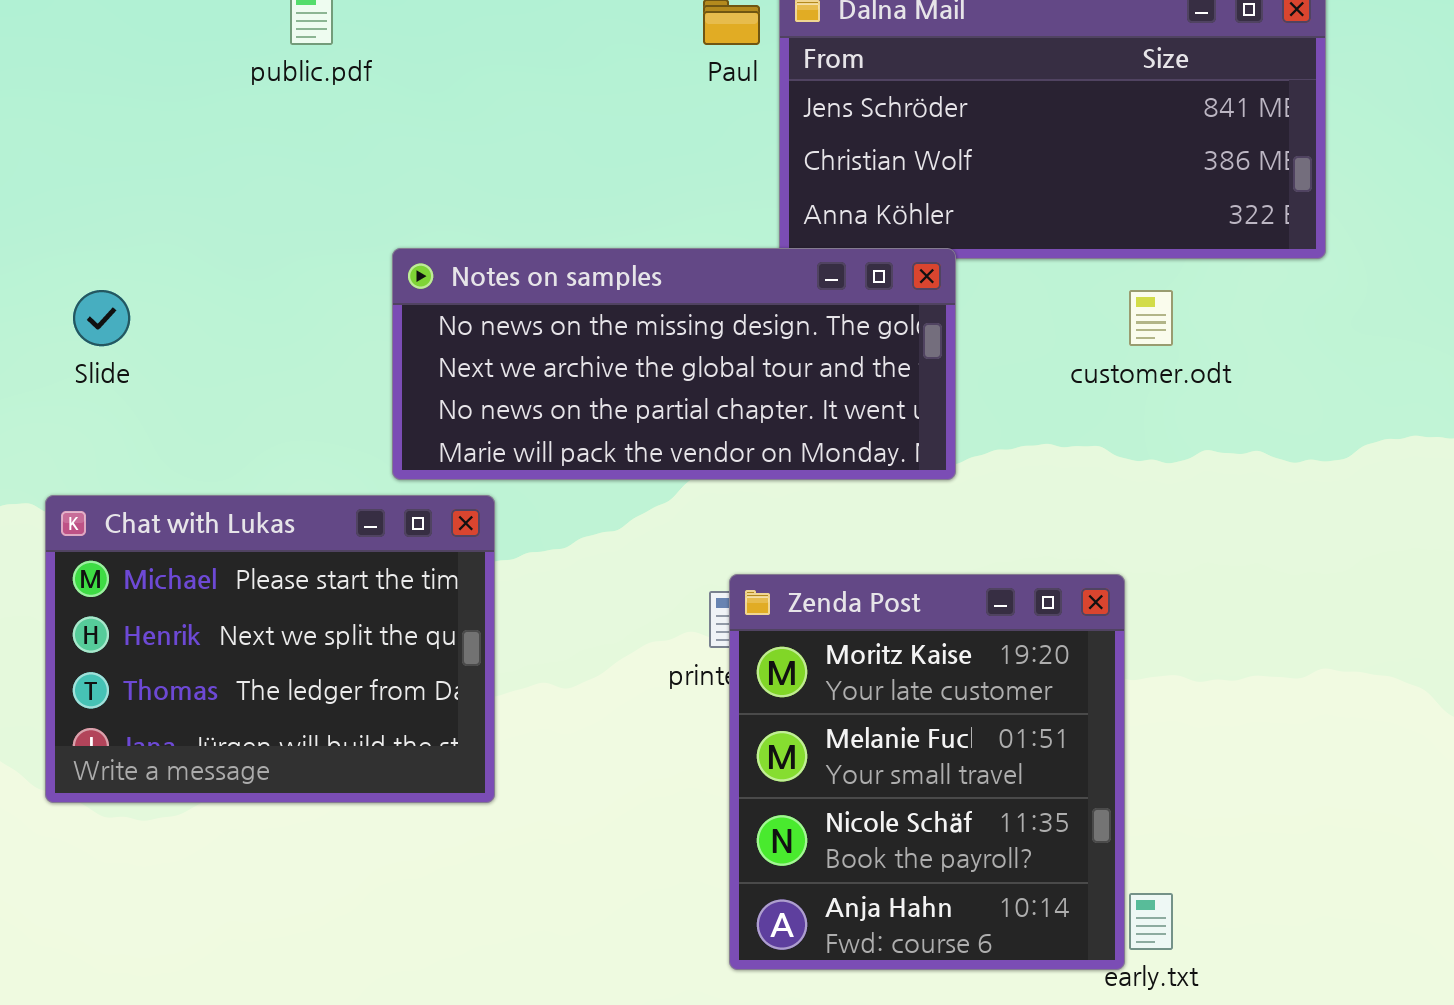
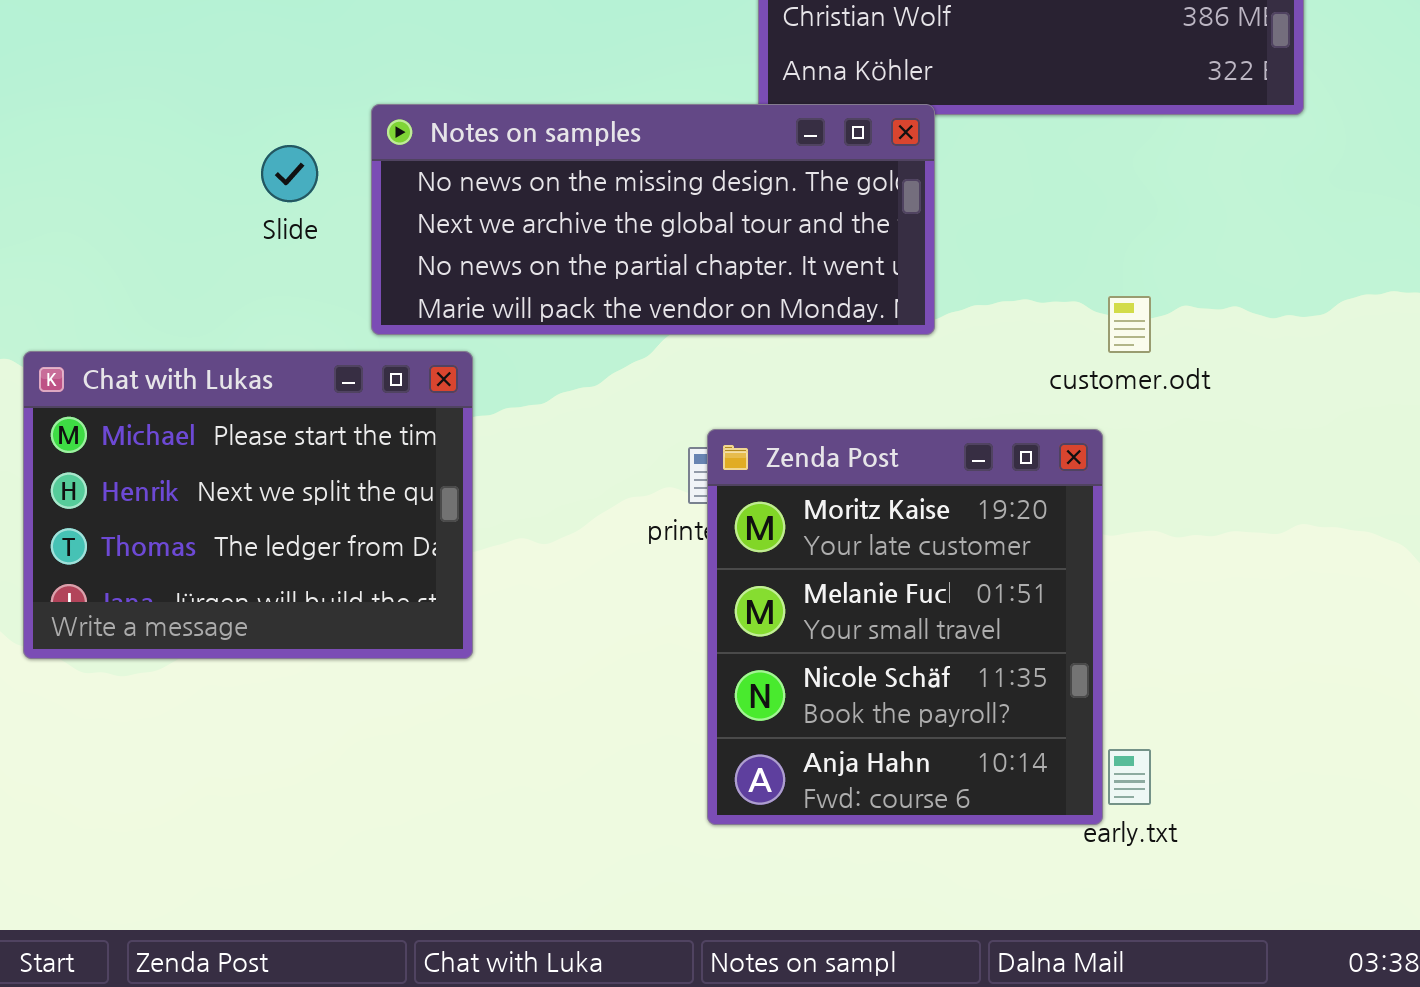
Slide: [73,290,130,346] -> [261,145,318,202], moved
customer.odt: [1129,290,1173,346] -> [1108,296,1151,353], moved

